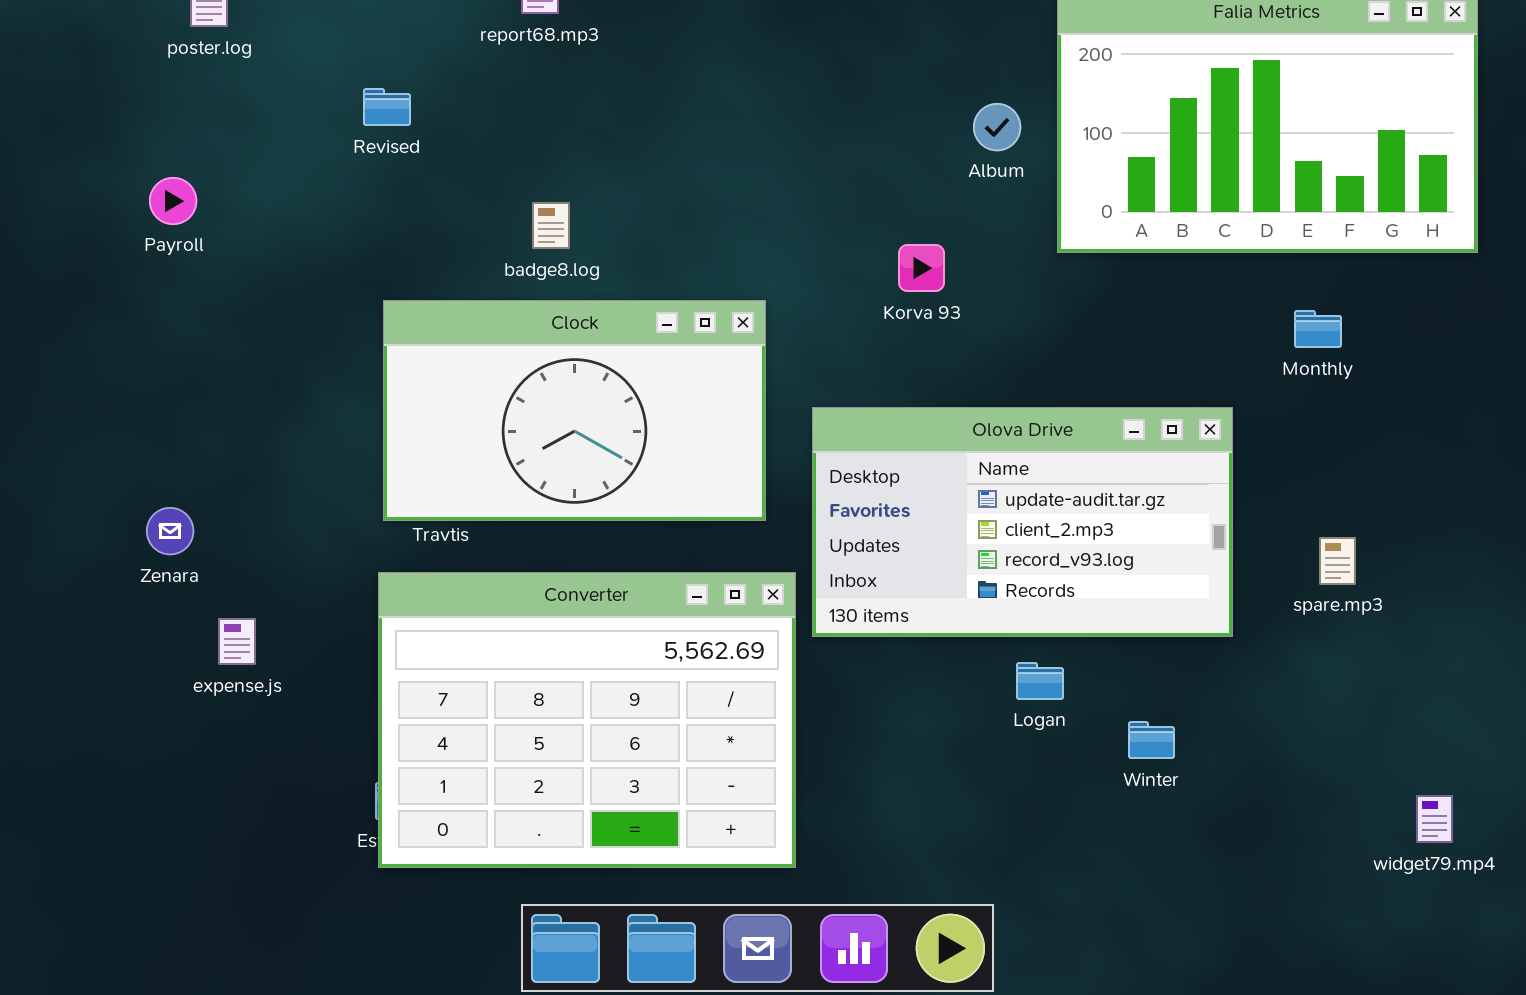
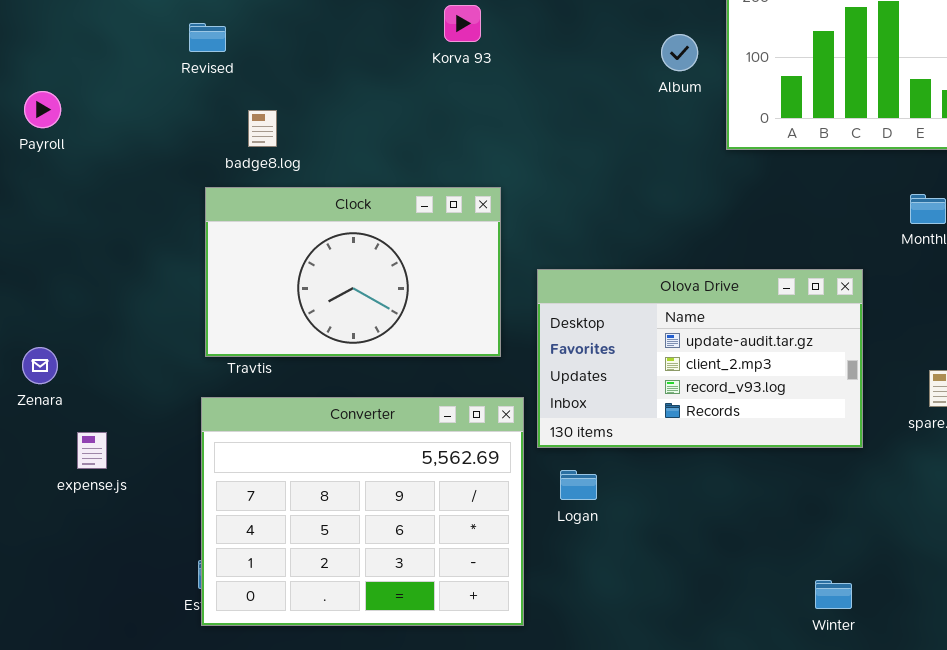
badge8.log: [532,202,570,249] -> [248,110,277,147], moved
Korva 93: [898,244,945,292] -> [444,5,481,42], moved
Logan: [1016,662,1064,700] -> [560,470,597,500], moved
Winter: [1128,721,1175,759] -> [815,580,852,609], moved

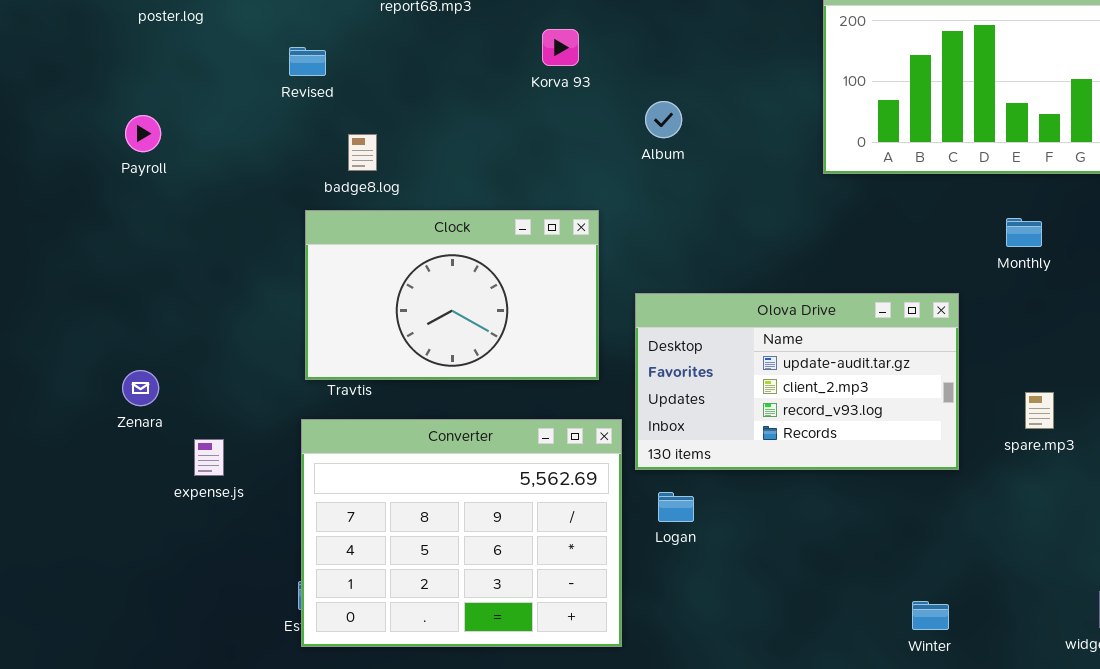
Album: [661,34,698,71] -> [645,101,682,138], moved
expense.js: [77,432,107,469] -> [194,439,224,476], moved

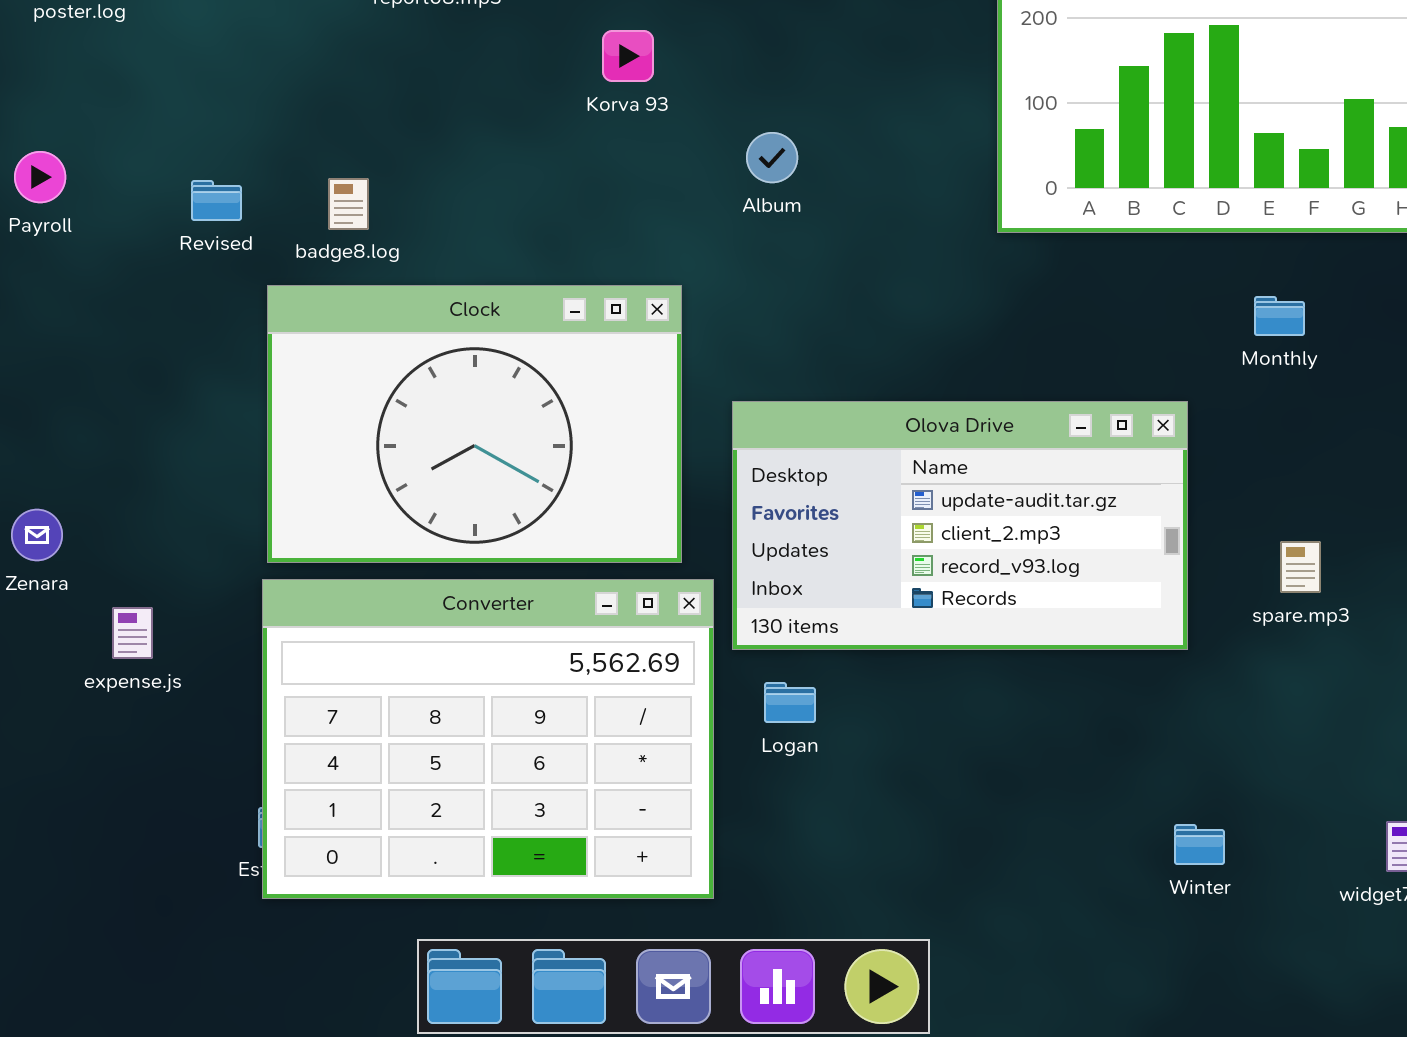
Revised: [289,47,326,76] -> [191,180,242,221], moved
Clock: [305,210,599,380] -> [267,285,682,563], resized
Winter: [912,601,949,630] -> [1174,824,1225,865], moved

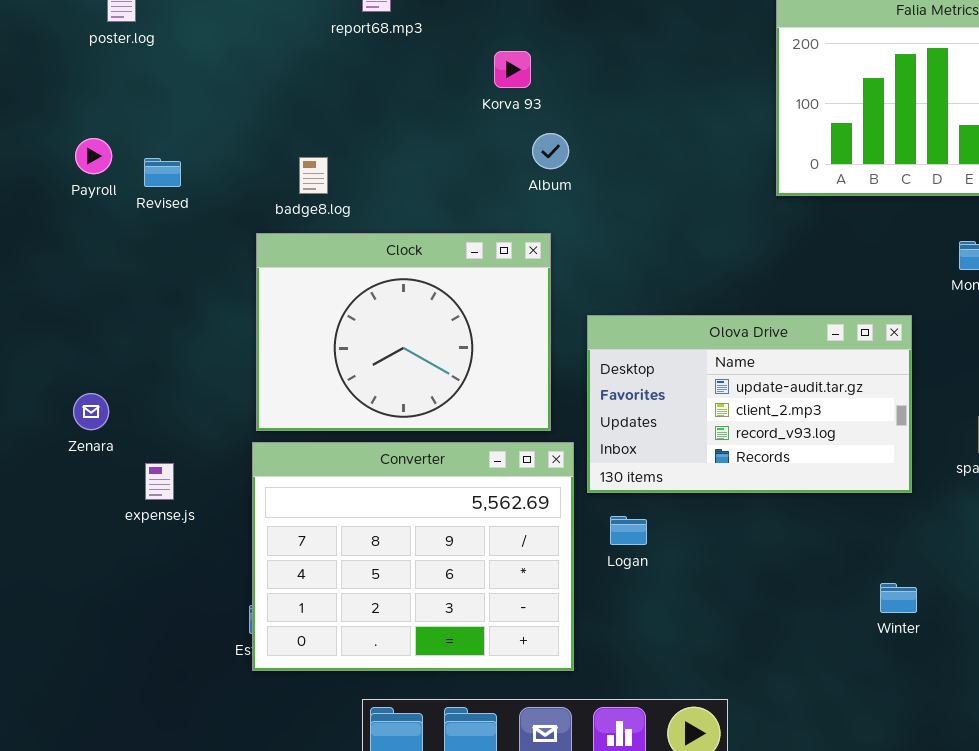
Album: [746,132,798,183] -> [532,133,569,169], moved
Revised: [191,180,242,221] -> [144,158,181,187], moved
Winter: [1174,824,1225,865] -> [880,583,917,613], moved

